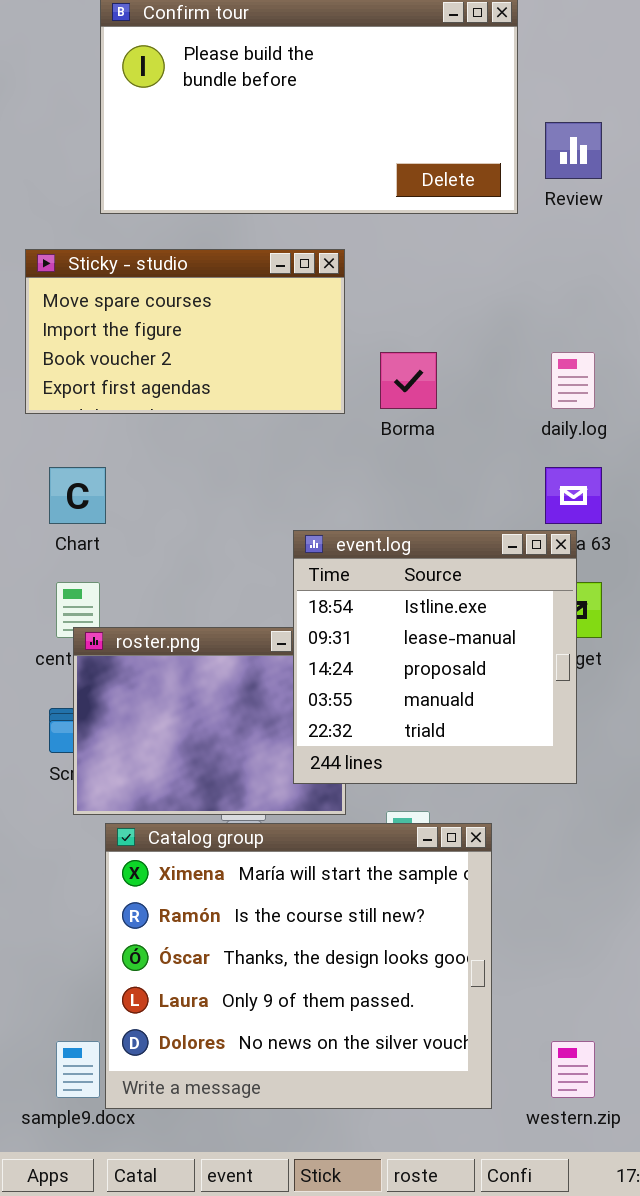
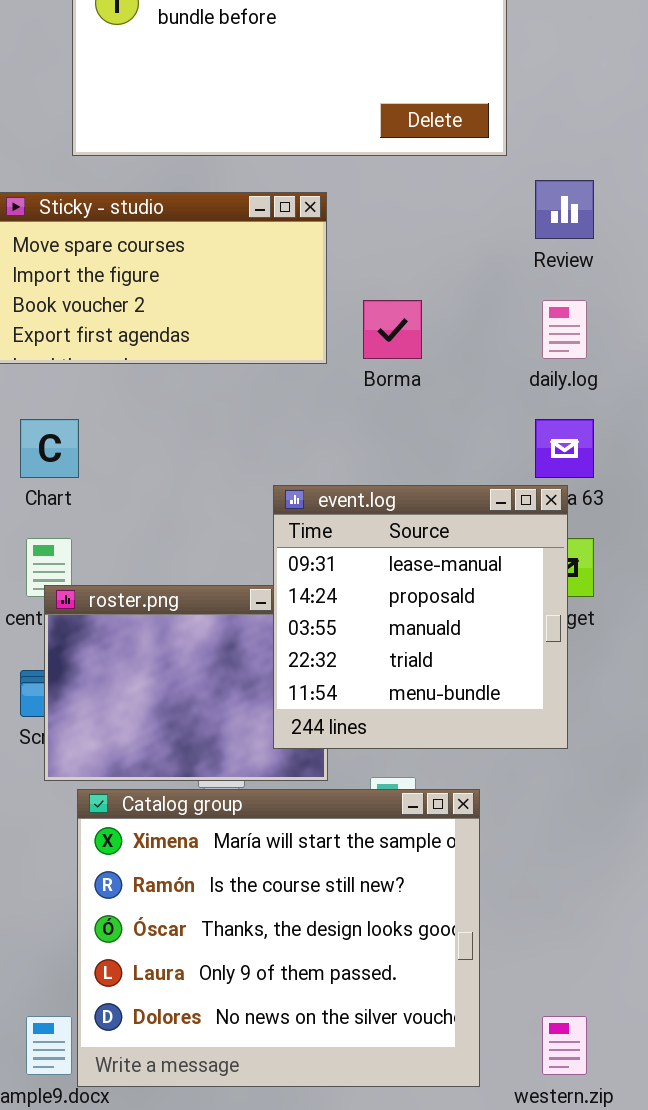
Review: [545,122,602,179] -> [535,180,594,239], moved
event.log: [293,530,577,784] -> [273,485,568,749], scrolled down 1 row

